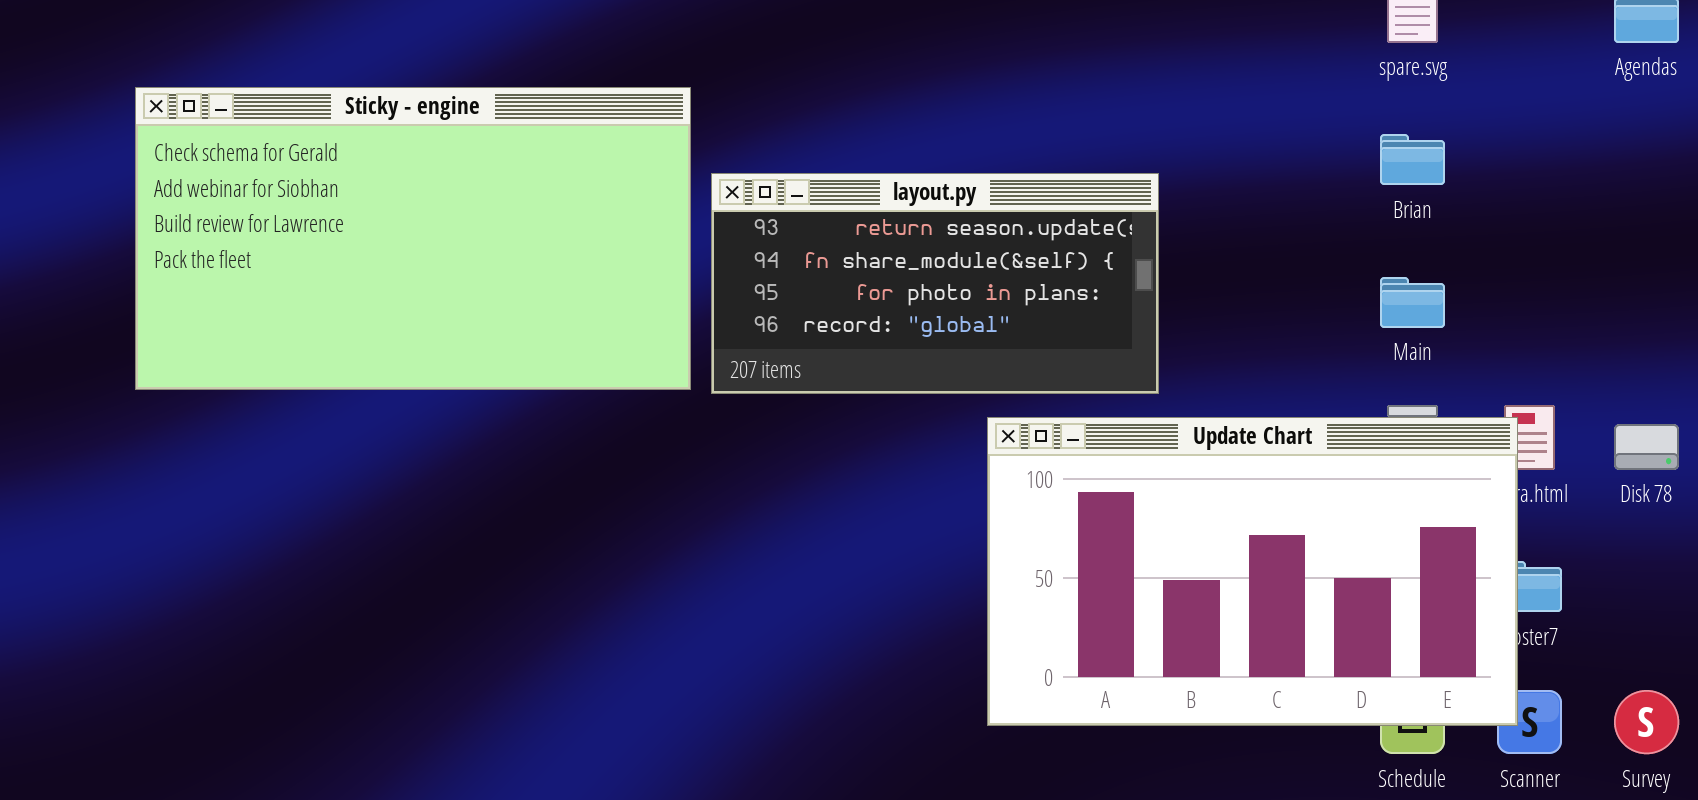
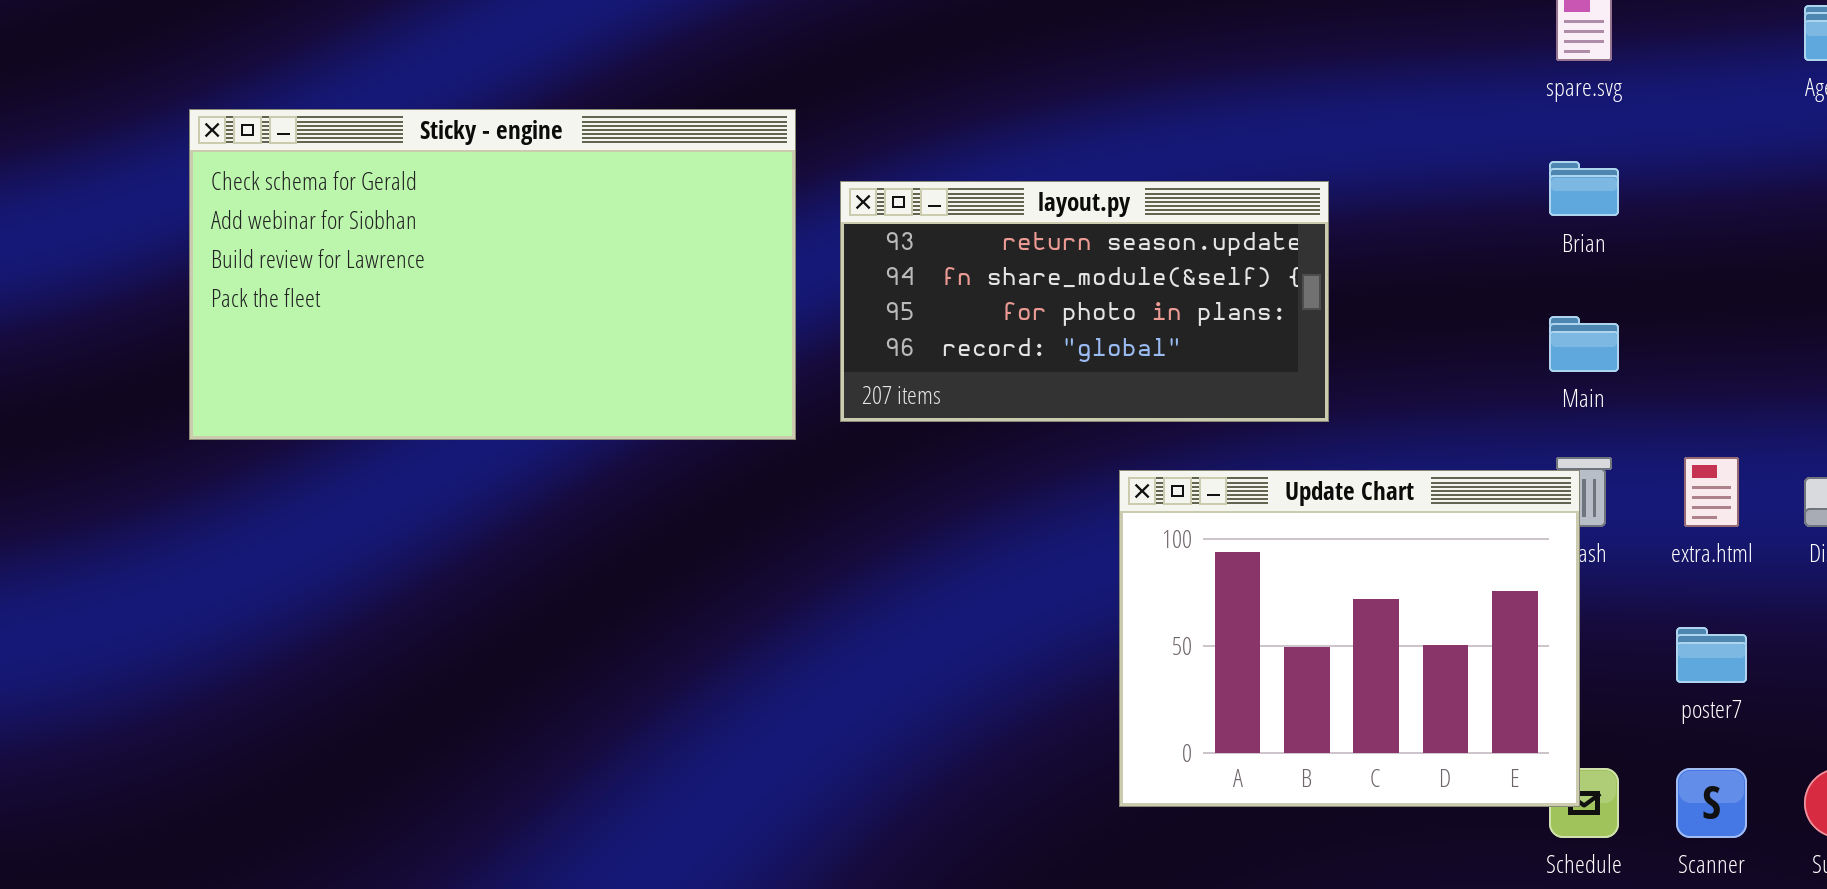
layout.py: [711,173,1159,394] -> [840,181,1329,422], moved
Update Chart: [987,417,1518,726] -> [1119,470,1580,807], resized

